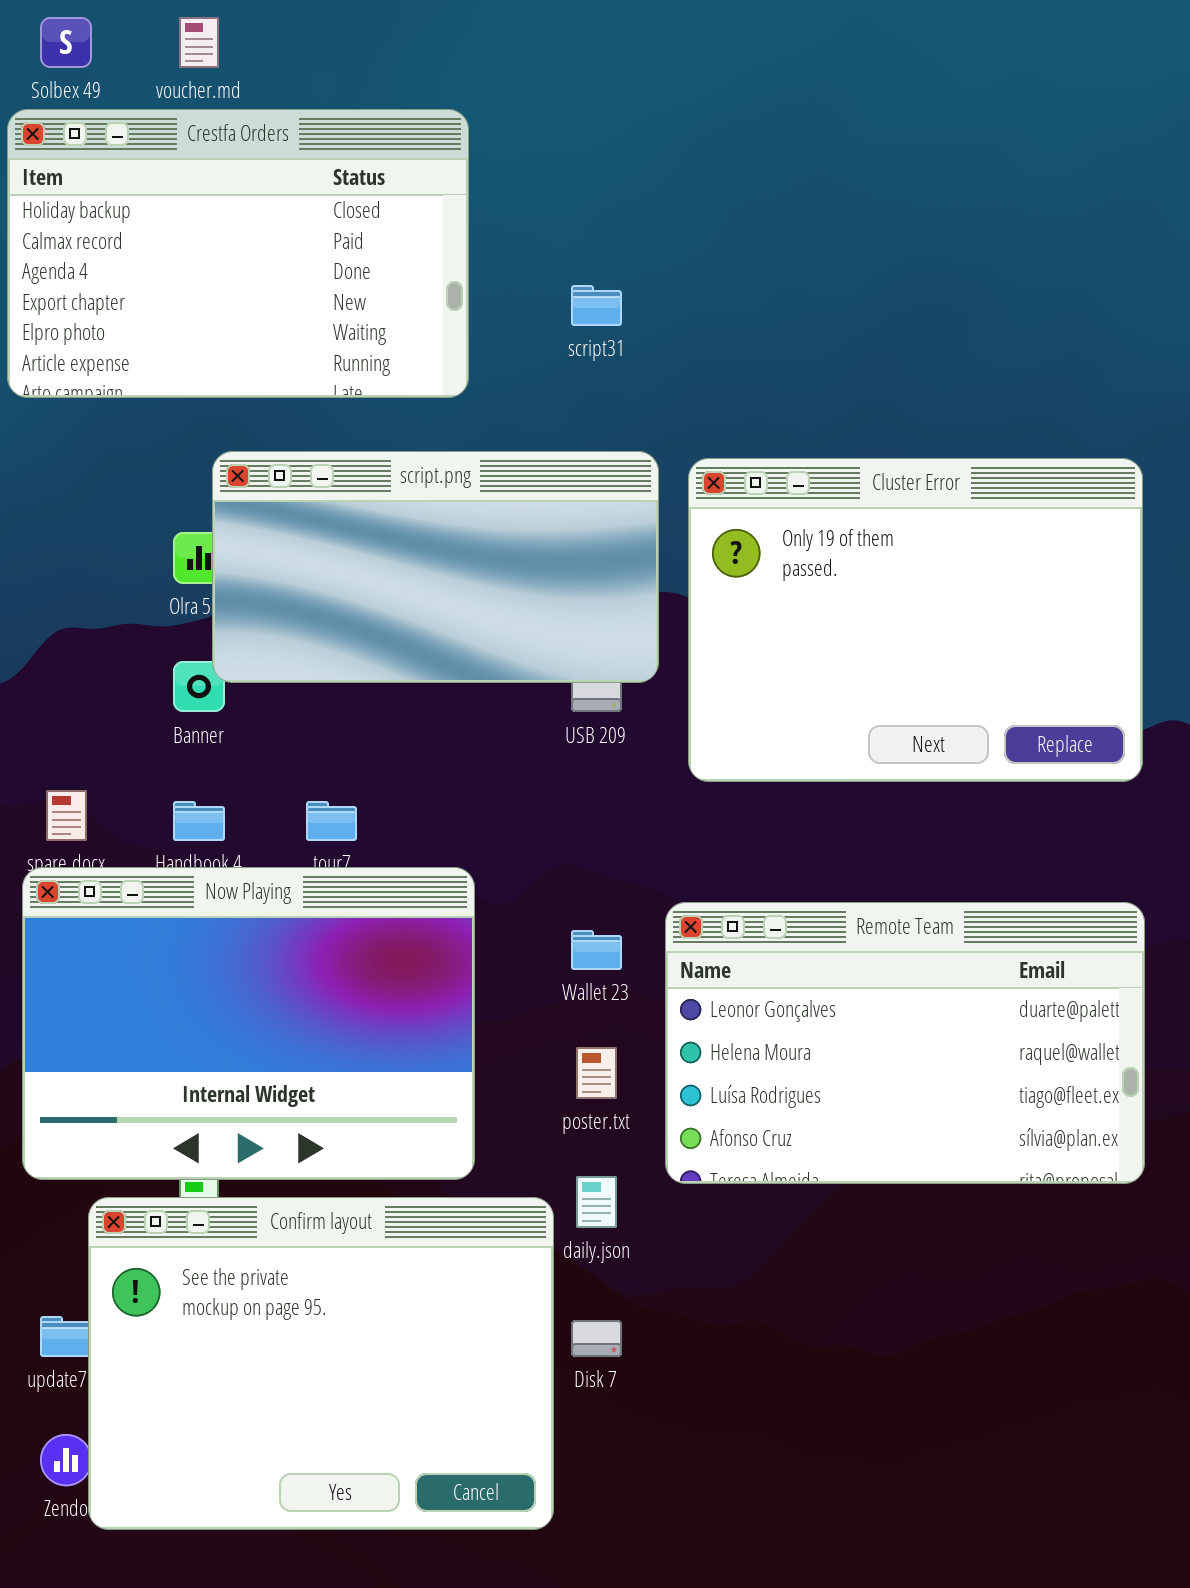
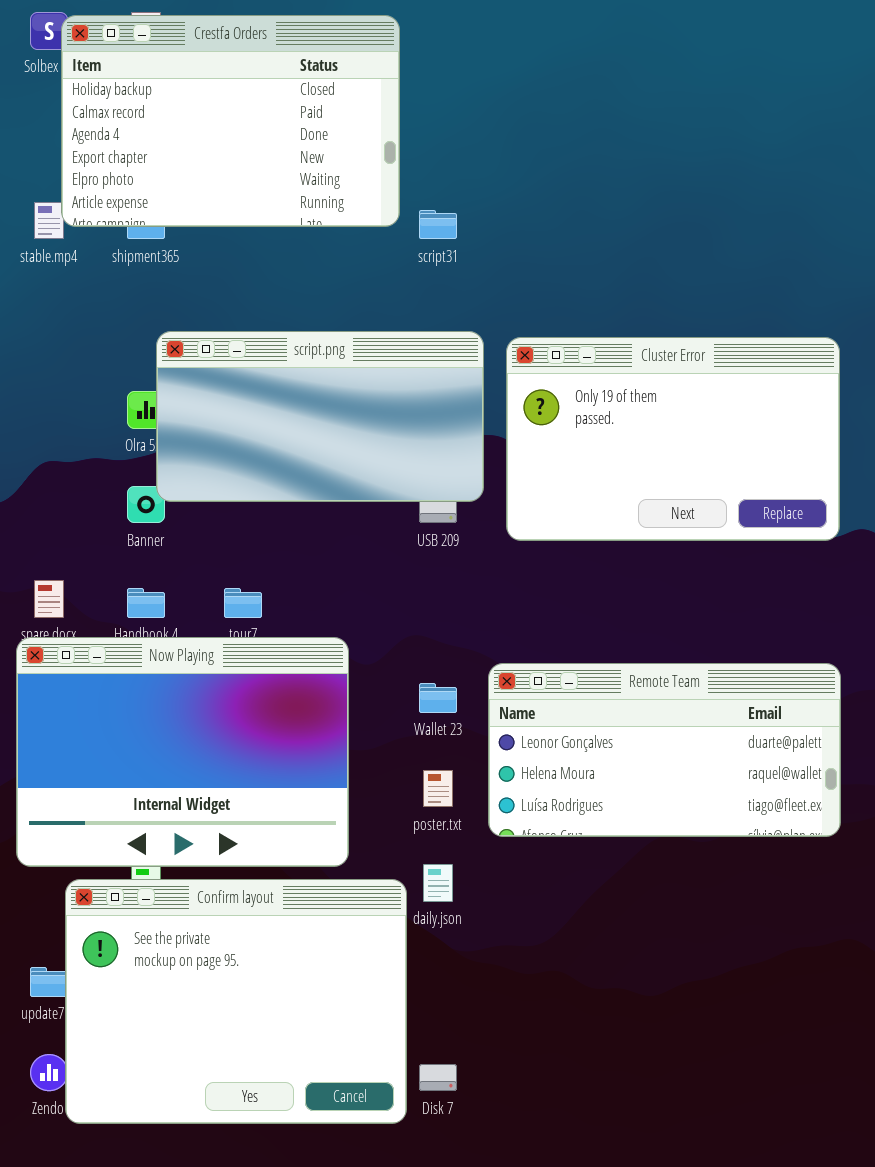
Crestfa Orders: [7,109,469,398] -> [61,15,400,227], moved
Cluster Error: [688,458,1143,782] -> [506,337,840,541], resized
Remote Team: [665,902,1145,1184] -> [488,663,841,837], resized
Disk 7: [571,1320,622,1357] -> [419,1064,457,1091], moved

